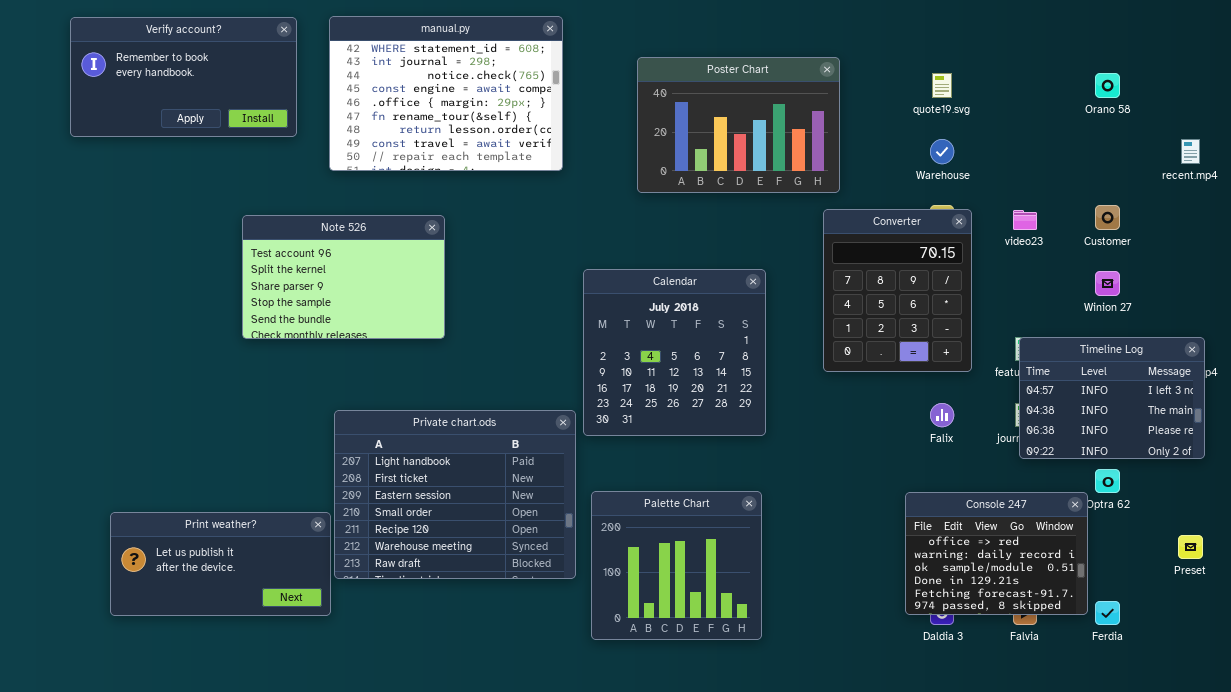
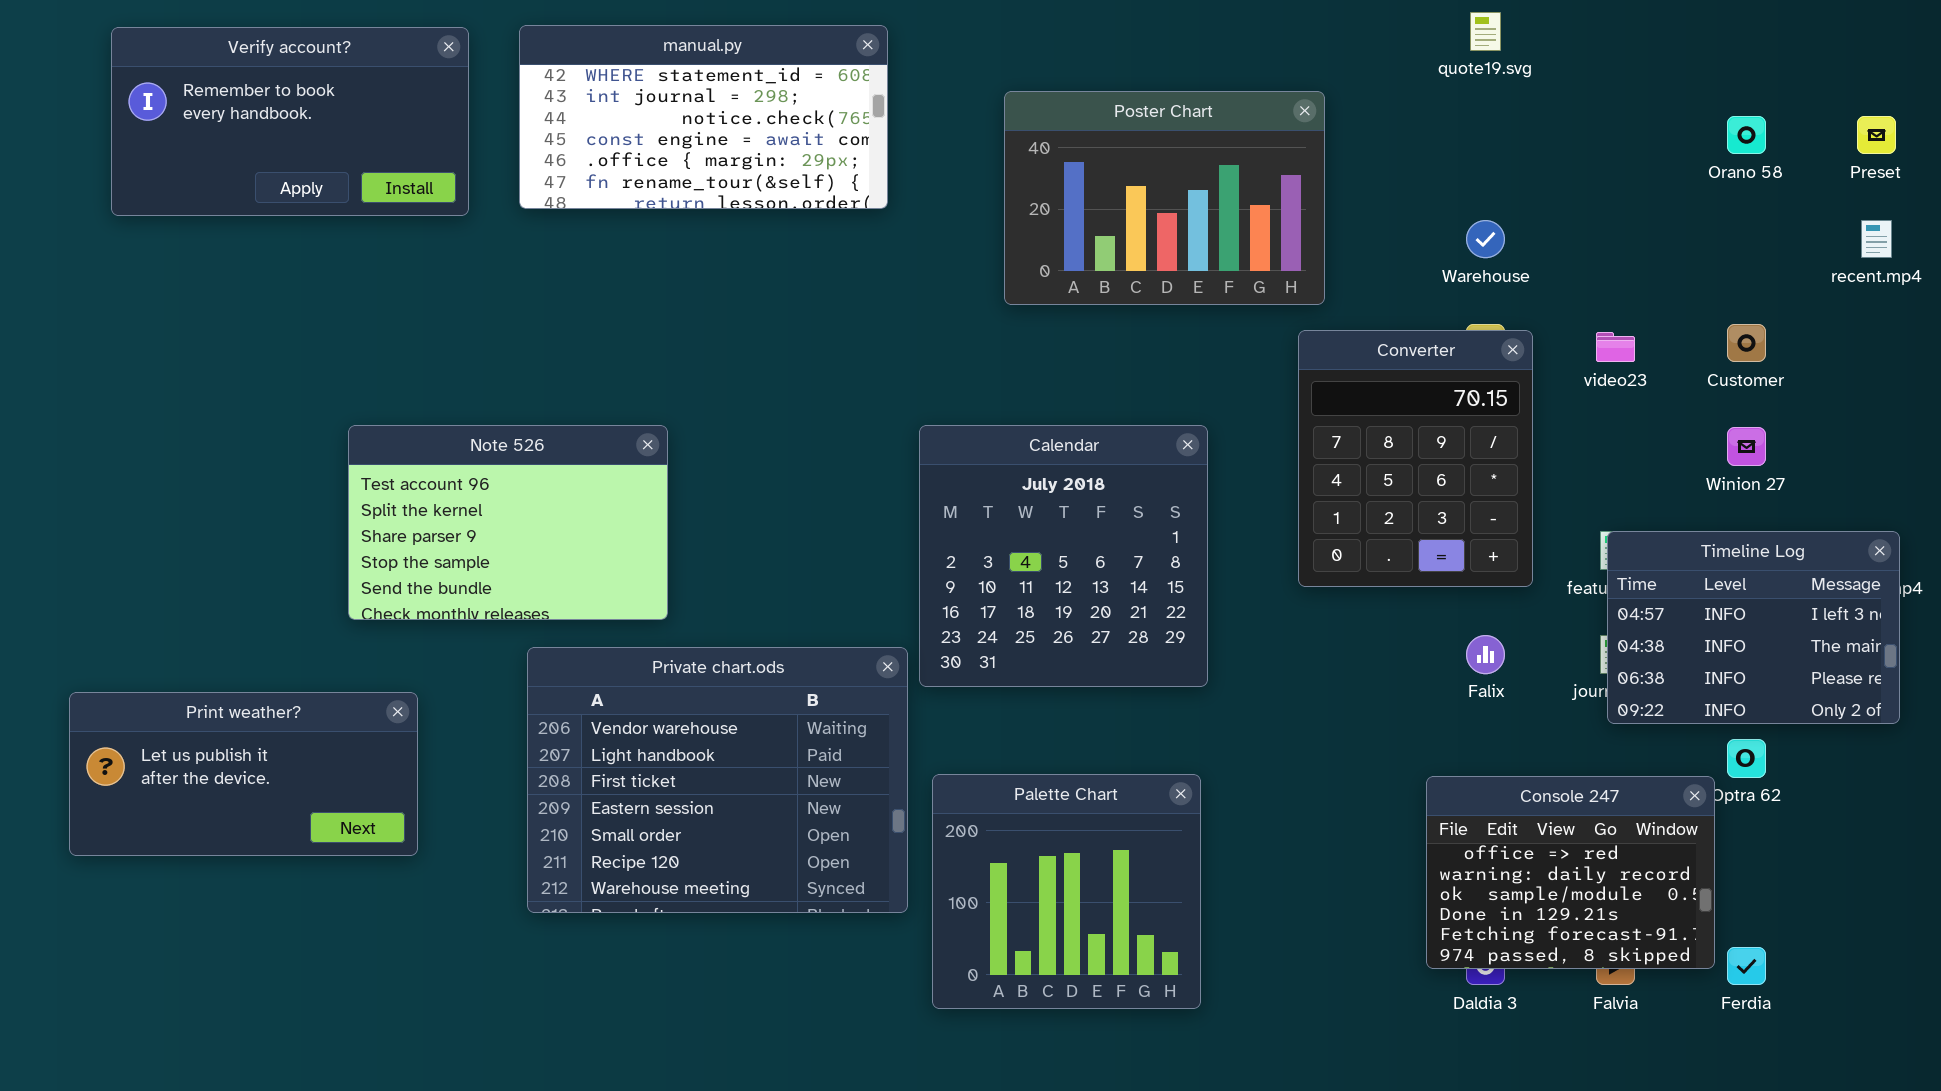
manual.py: [329,16,563,171] -> [519,25,888,209], resized
quote19.svg: [932,73,952,98] -> [1470,12,1501,51], moved
Note 526: [242,215,445,339] -> [348,425,668,620], moved
Private chart.ods: [334,410,576,579] -> [527,647,908,913], scrolled up 1 row
Print weather?: [110,512,331,616] -> [69,692,418,856], moved
Preset: [1178,535,1203,559] -> [1857,116,1896,154], moved

